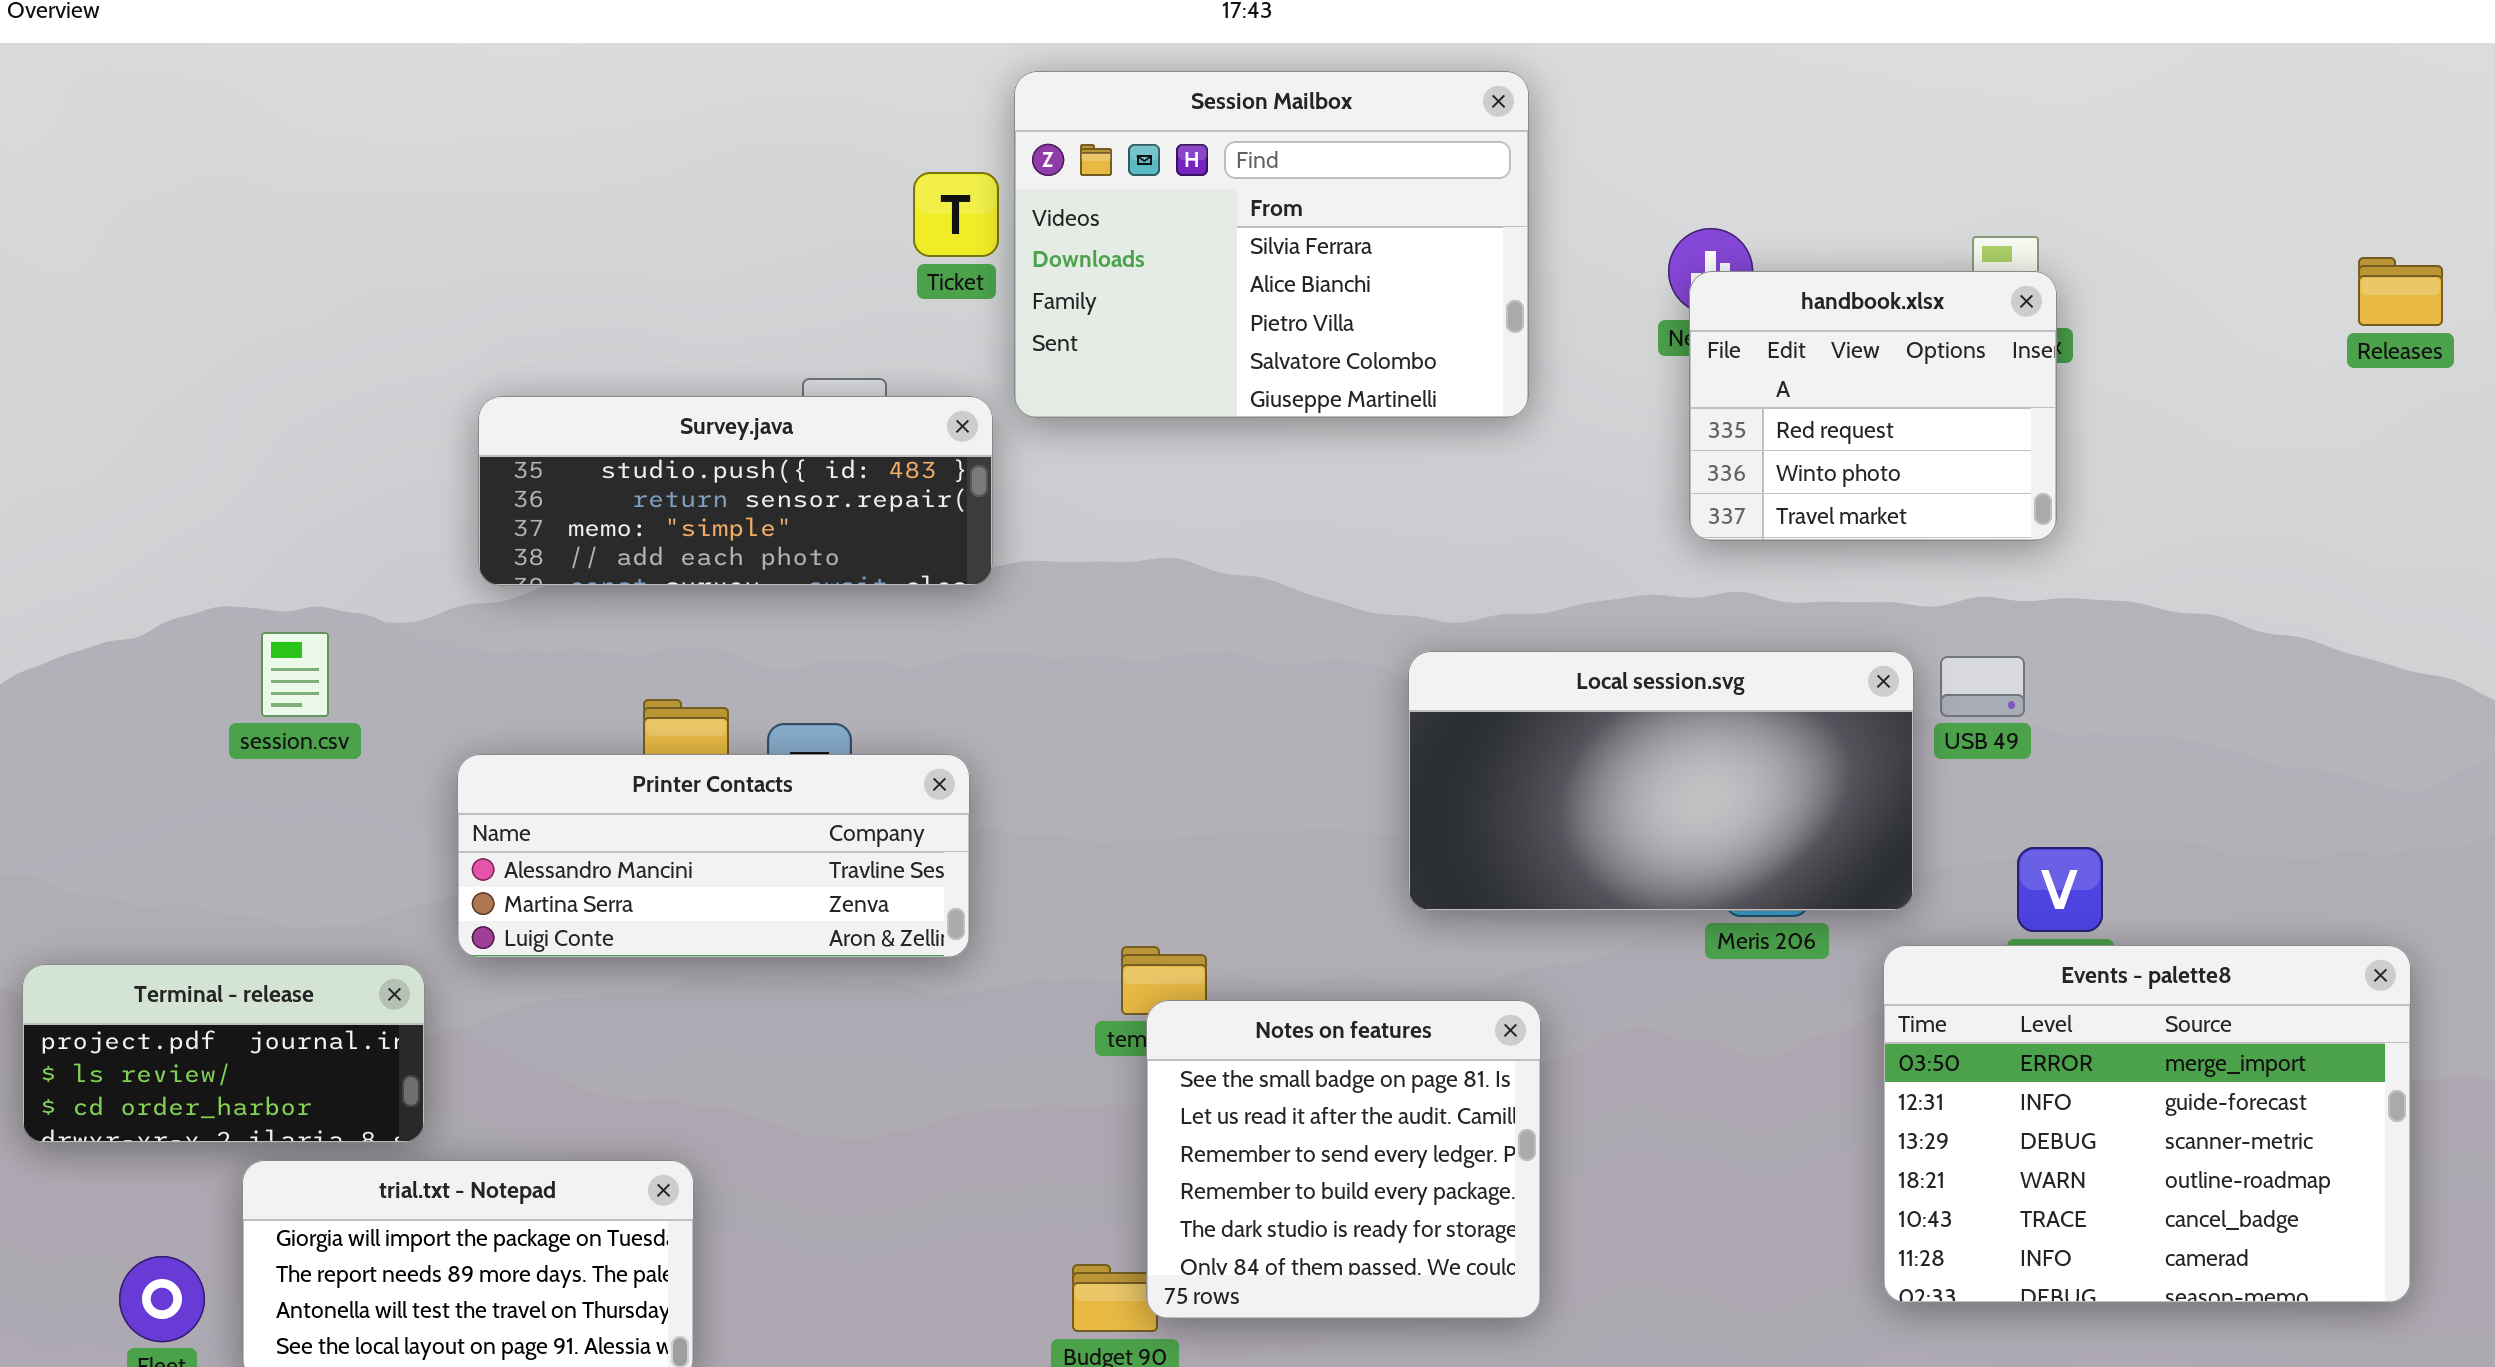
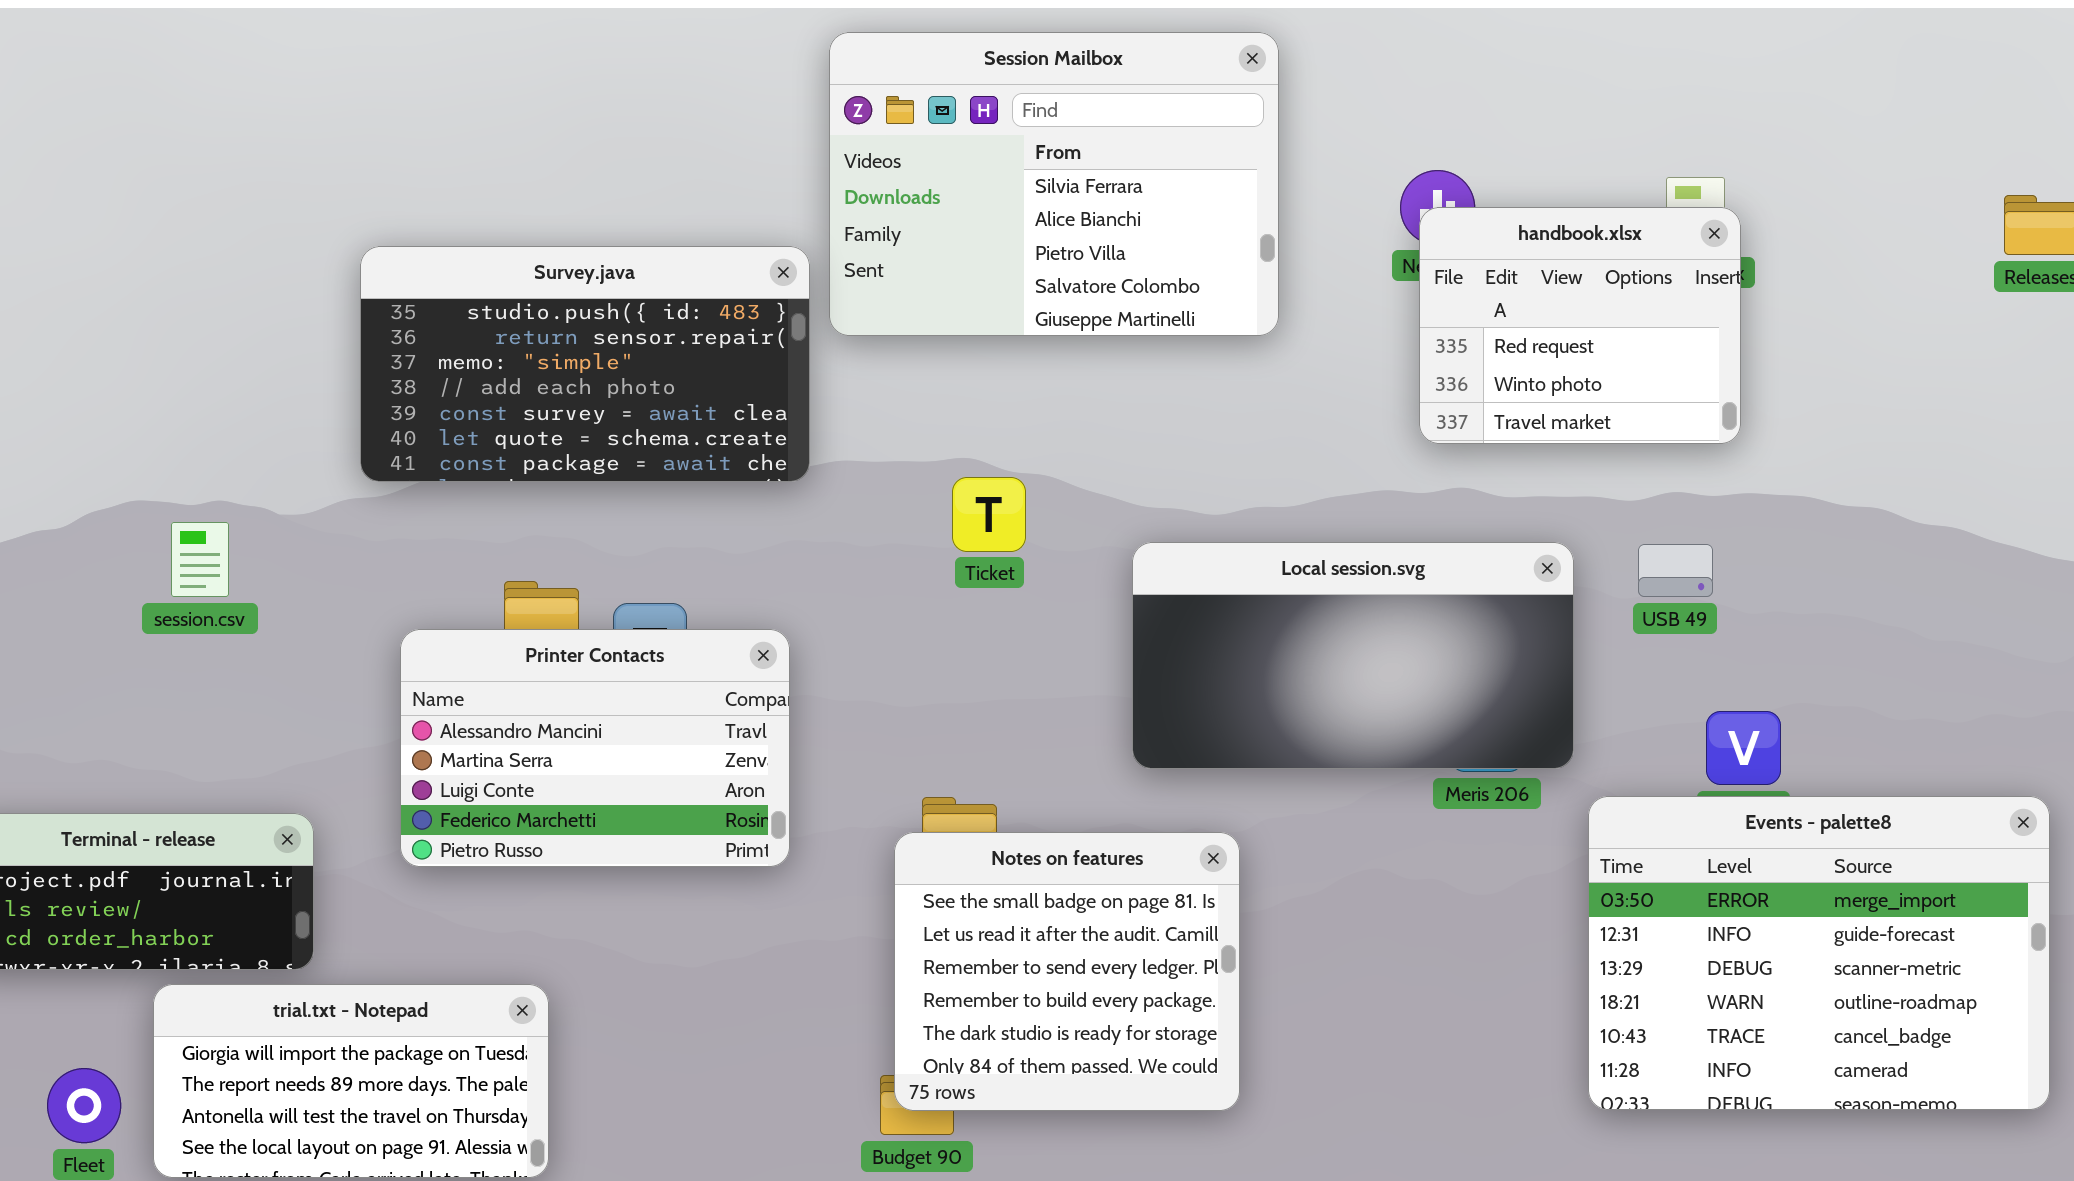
Ticket: [913,172,999,257] -> [952,477,1026,552], moved
Survey.java: [478,396,993,586] -> [360,246,810,482], resized
Local session.svg: [1408,651,1914,911] -> [1132,542,1574,769], moved
Printer Contacts: [457,754,970,958] -> [400,629,790,867], resized
Notes on features: [1146,1000,1541,1319] -> [894,832,1240,1111], moved

